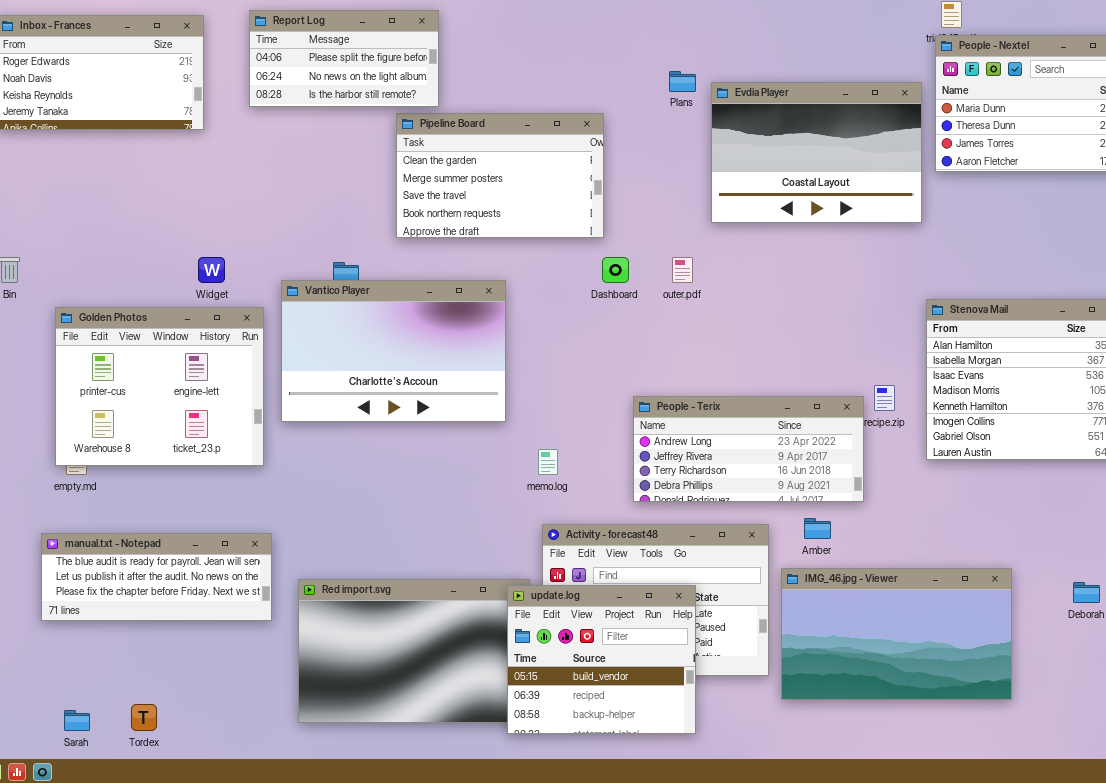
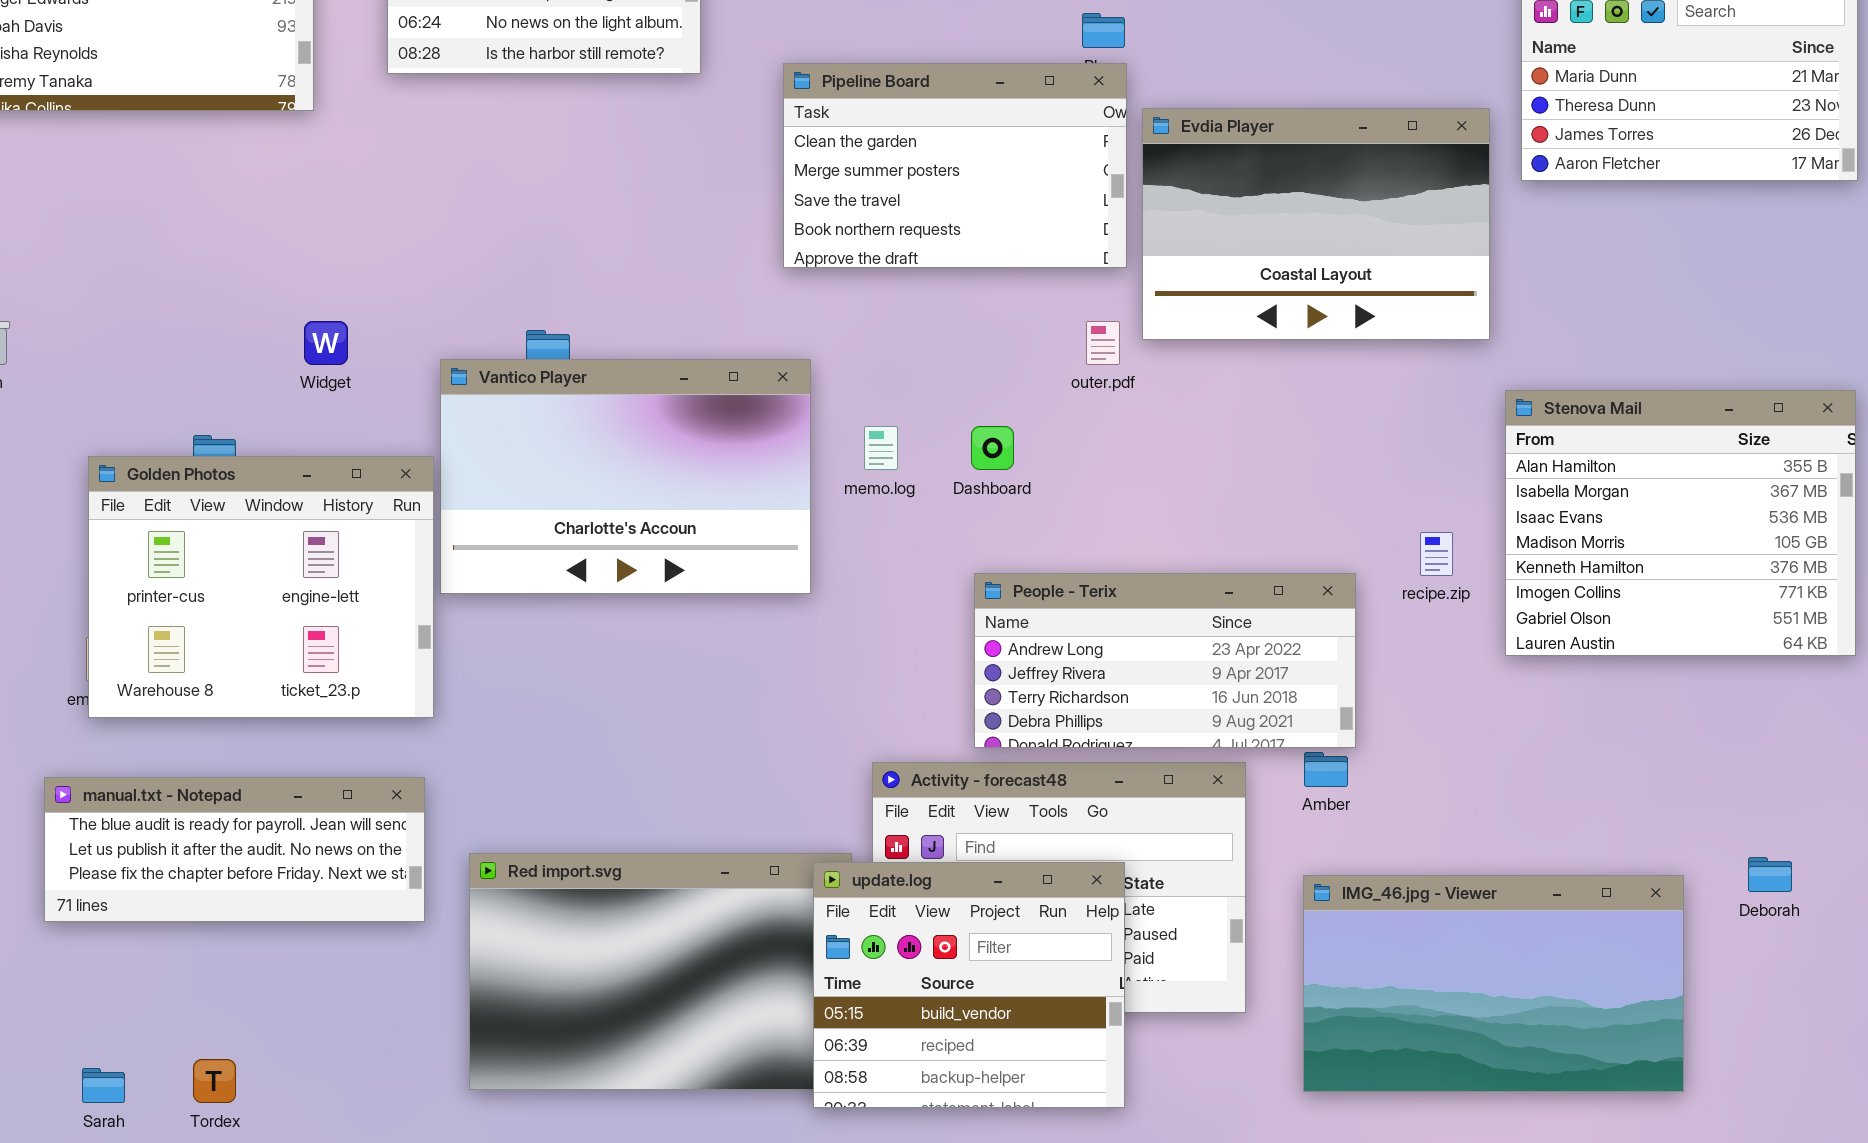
Evdia Player: [711,82,922,223] -> [1142,108,1490,340], moved
Pipeline Board: [396,113,604,238] -> [783,63,1127,268], moved
Dashboard: [602,257,629,283] -> [971,426,1014,470], moved
Golden Photos: [55,307,264,466] -> [88,456,434,718], moved
People - Terix: [633,396,864,502] -> [974,573,1356,748], moved
memo.log: [538,449,558,475] -> [864,426,898,470], moved
IMG_46.jpg - Viewer: [781,568,1012,700] -> [1303,875,1684,1092], moved

